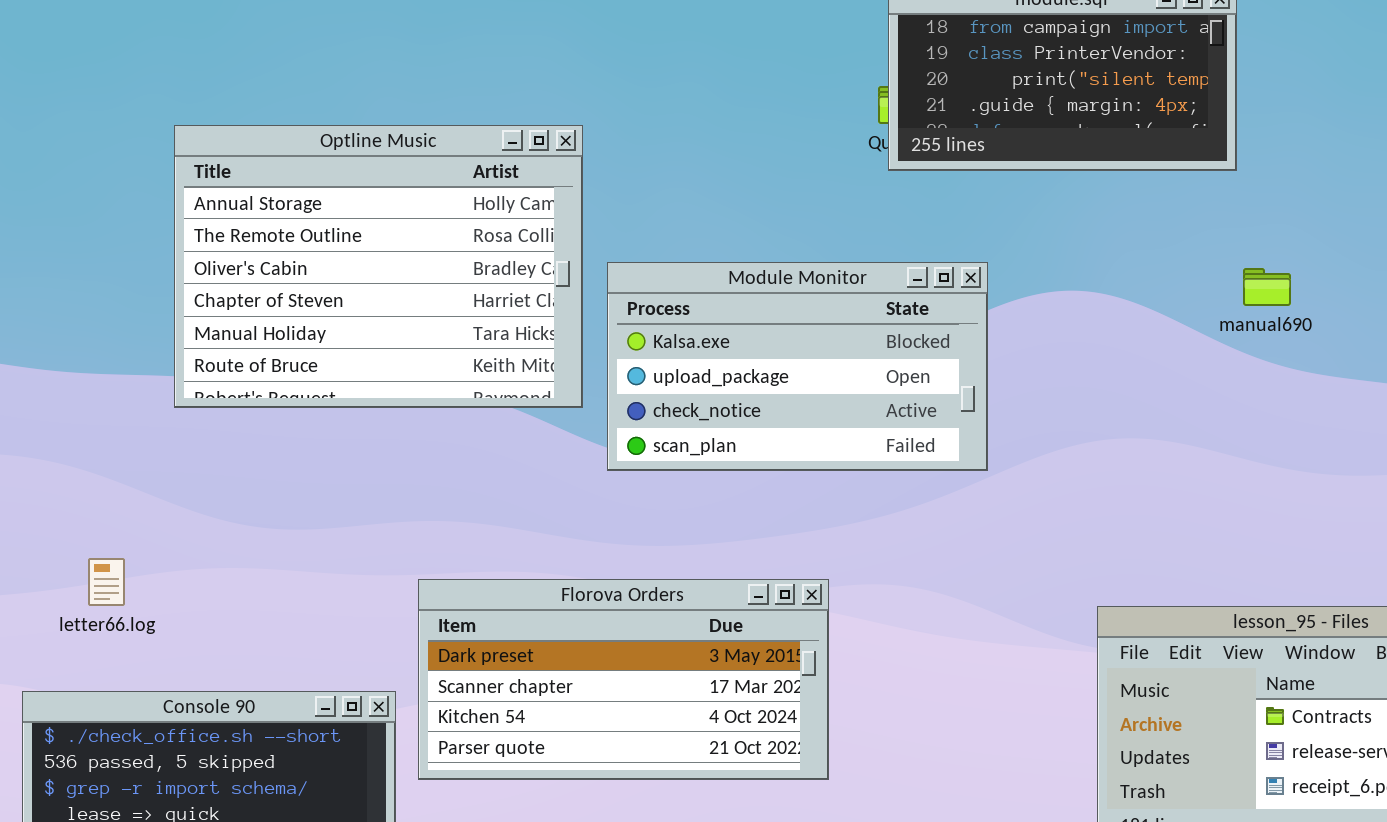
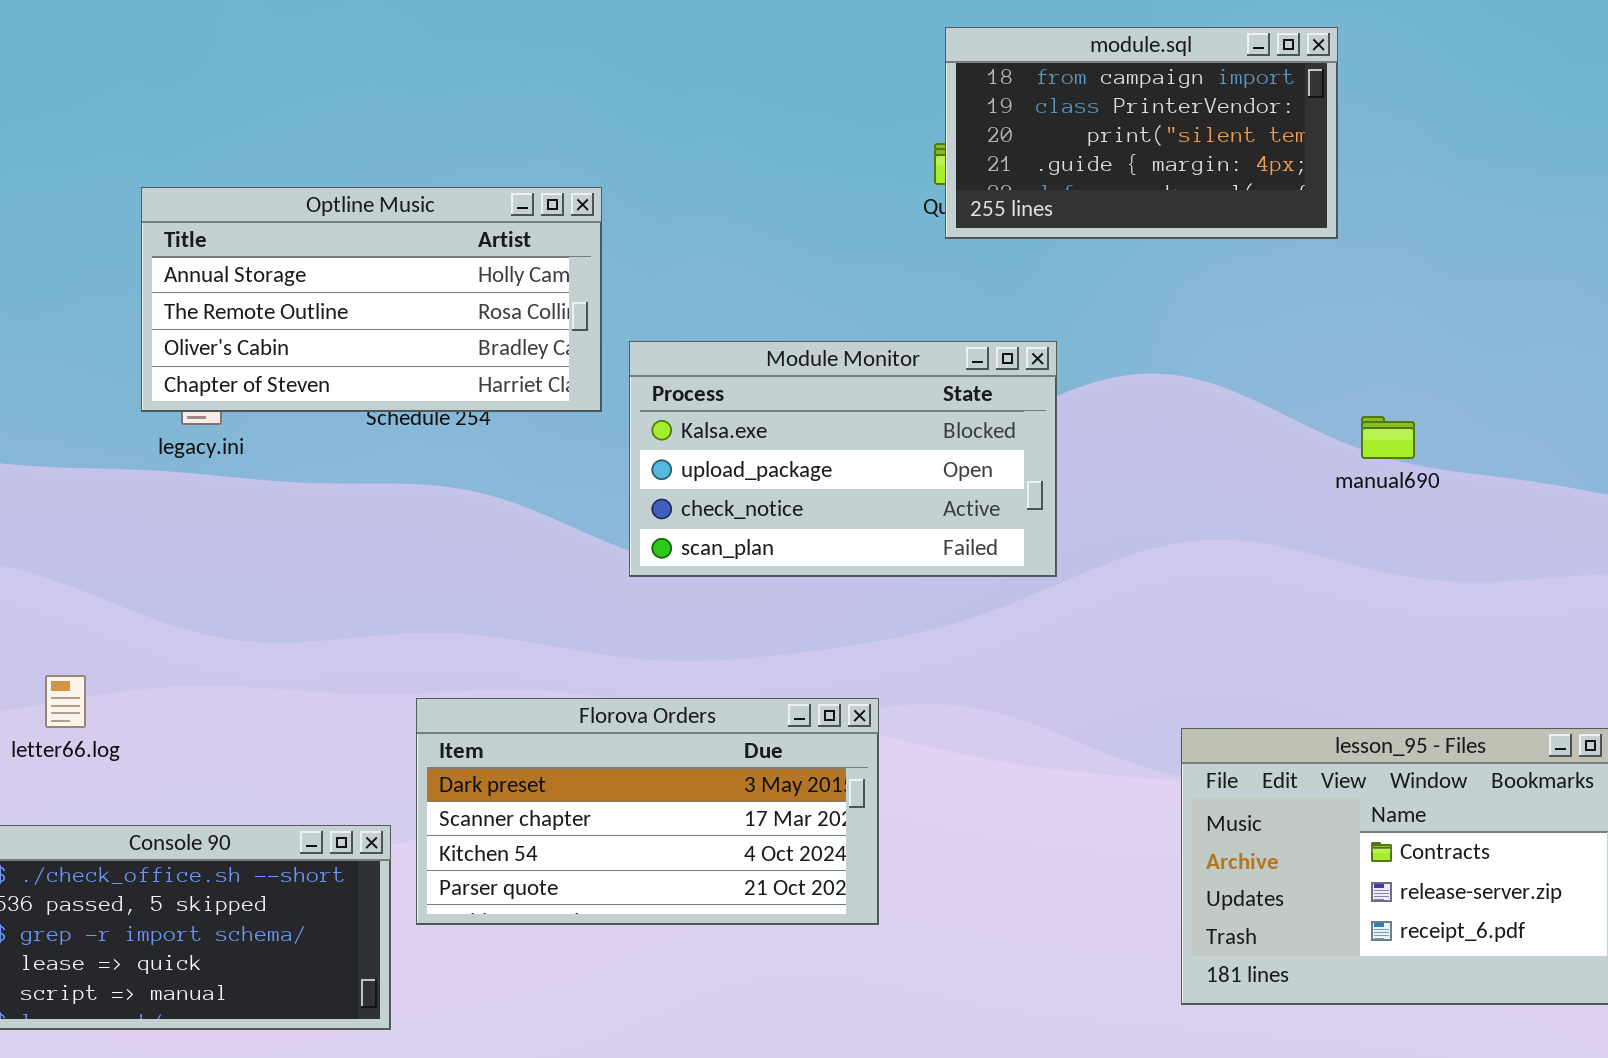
Optline Music: [174,125,583,408] -> [141,187,602,412], resized
manual690: [1243,268,1291,306] -> [1361,416,1415,459], moved

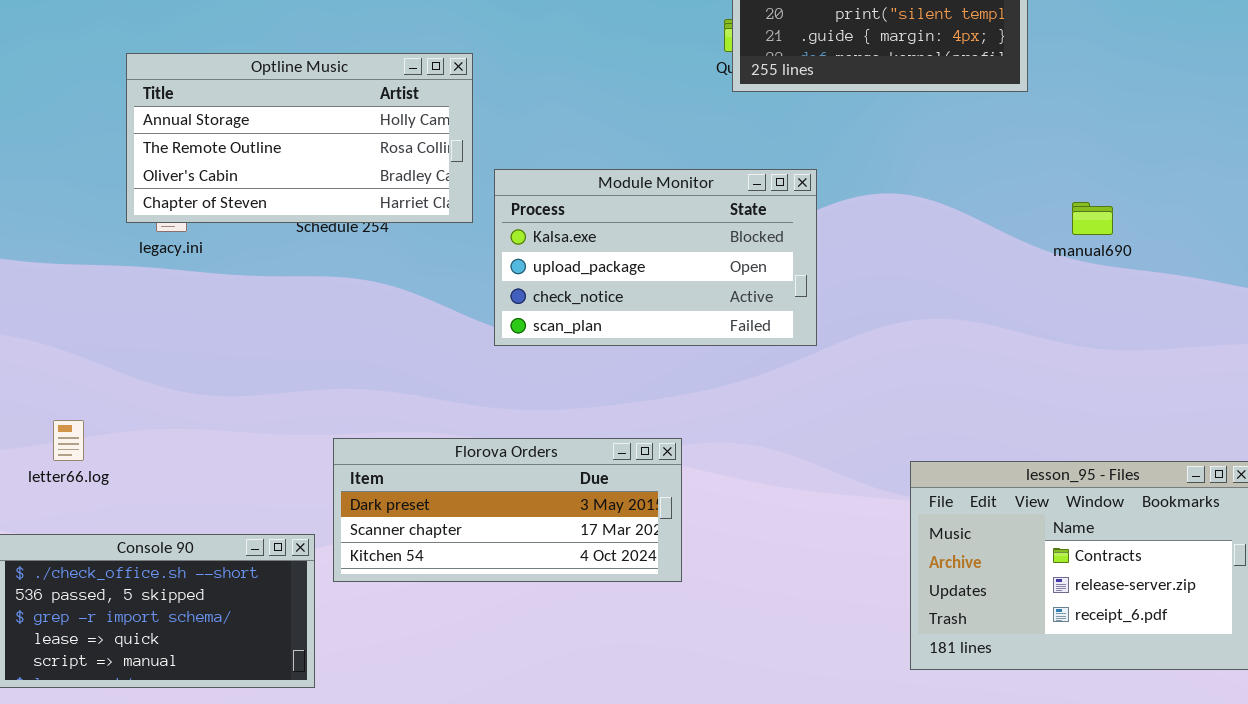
manual690: [1361,416,1415,459] -> [1072,202,1113,235], moved
Florova Orders: [416,698,879,925] -> [333,438,682,582], resized

